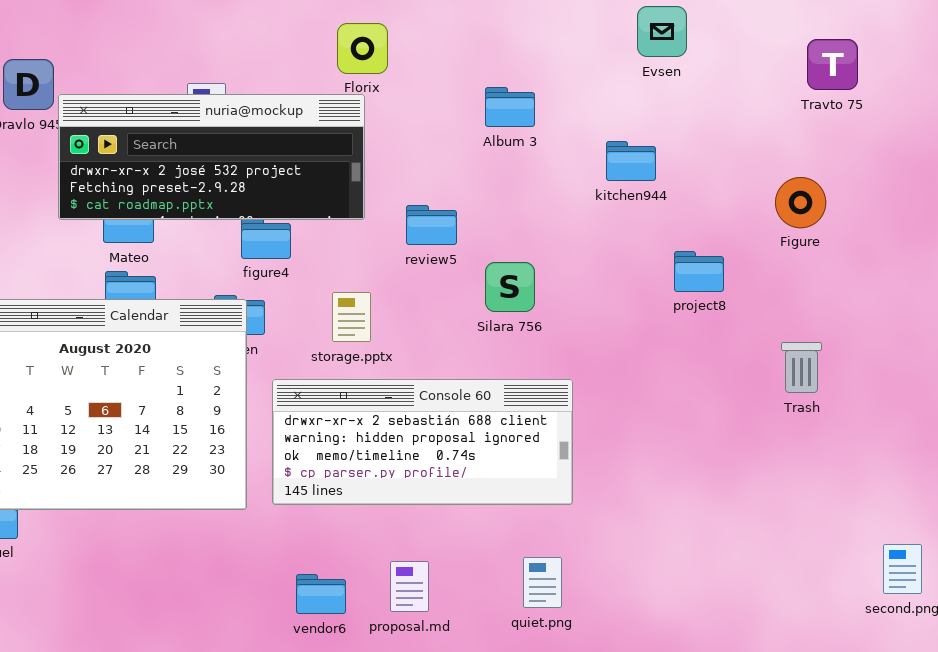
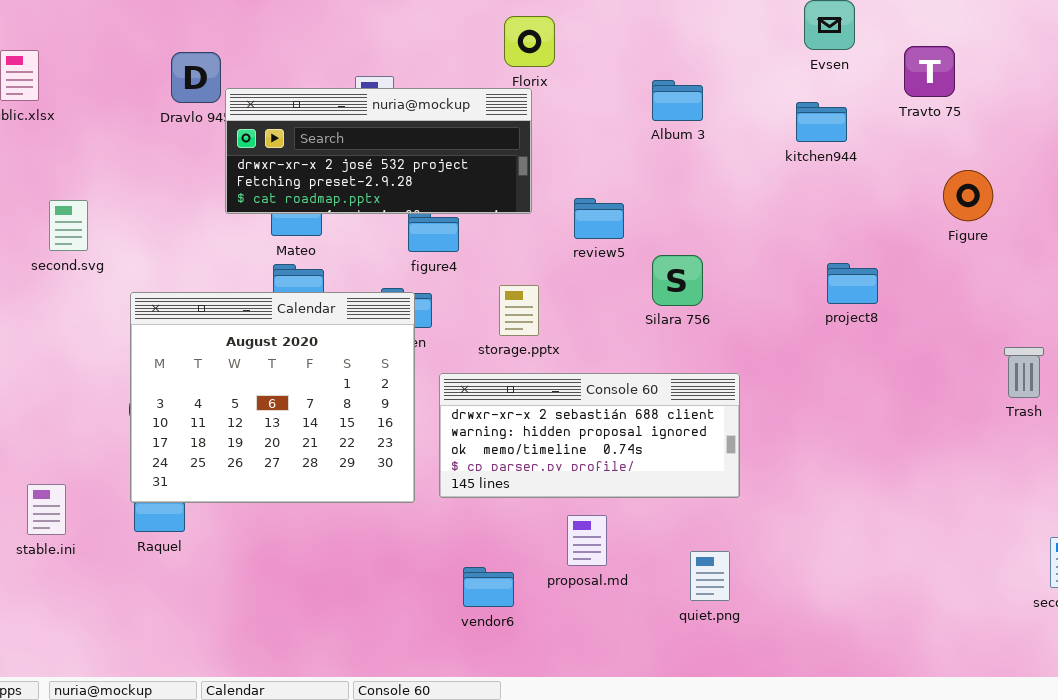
Travto 75: [807,39,858,90] -> [904,46,955,97], moved
kitchen944: [606,141,656,181] -> [796,102,847,142], moved
project8: [674,251,724,292] -> [827,263,878,304], moved
Trash: [781,342,822,393] -> [1004,347,1044,398], moved
proposal.md: [390,561,429,612] -> [567,515,607,566], moved

